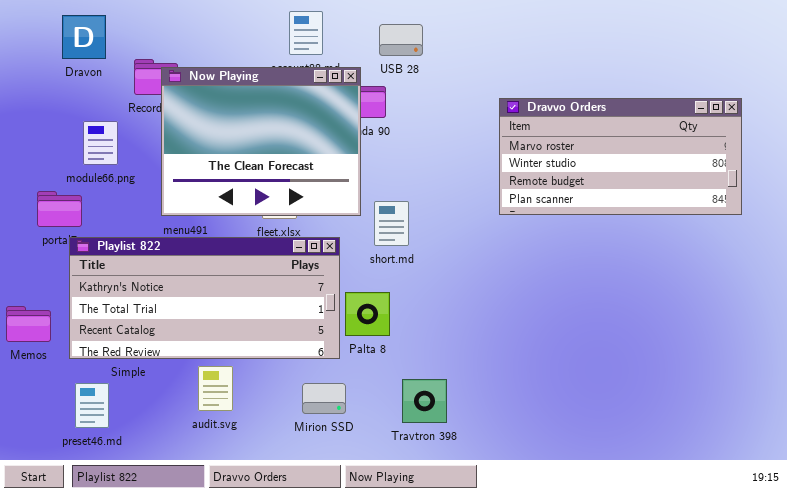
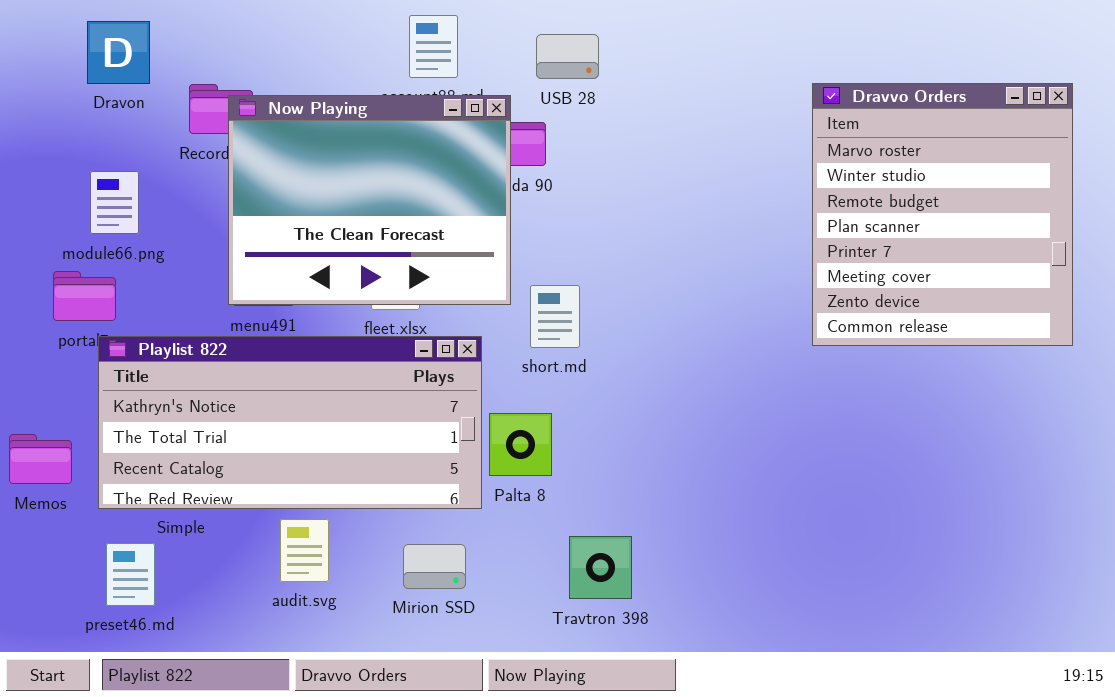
Dravvo Orders: [499,98,742,215] -> [812,83,1073,346], moved, resized
module66.png: [83,121,118,165] -> [90,171,139,234], moved
Mirion SSD: [302,383,346,414] -> [403,544,466,589], moved

